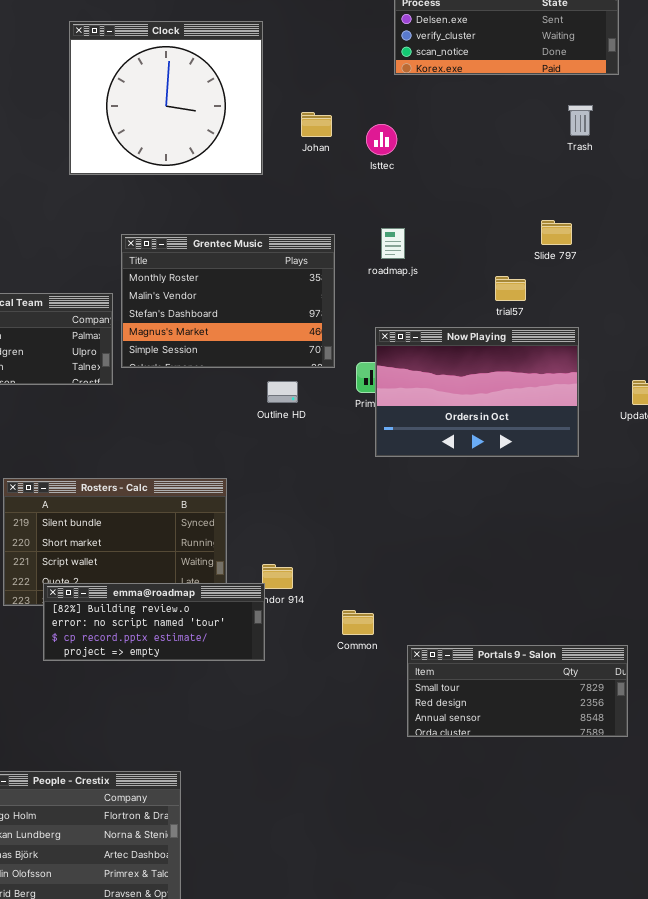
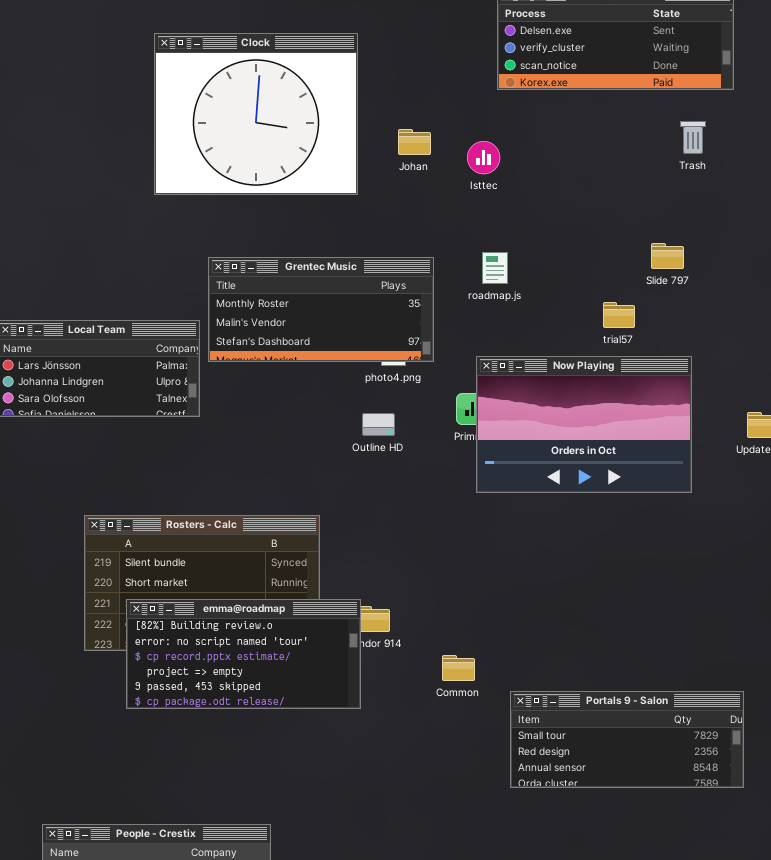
Grentec Music: [121,234,335,368] -> [208,257,434,362], resized
emma@roadmap: [43,583,265,661] -> [126,599,361,709], resized

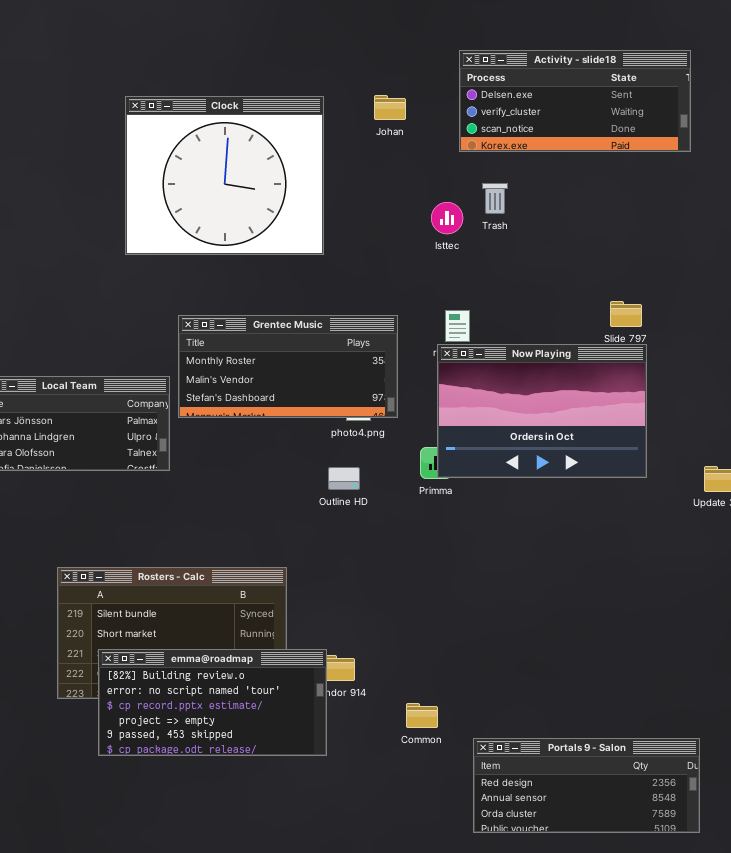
Trash: [680,121,706,154] -> [482,183,508,214], moved
Johan: [398,129,431,155] -> [374,95,406,120], moved
Now Playing: [476,356,692,493] -> [437,344,647,478], moved
Portals 9 - Salon: [510,691,744,788] -> [473,738,700,833], scrolled down 1 row

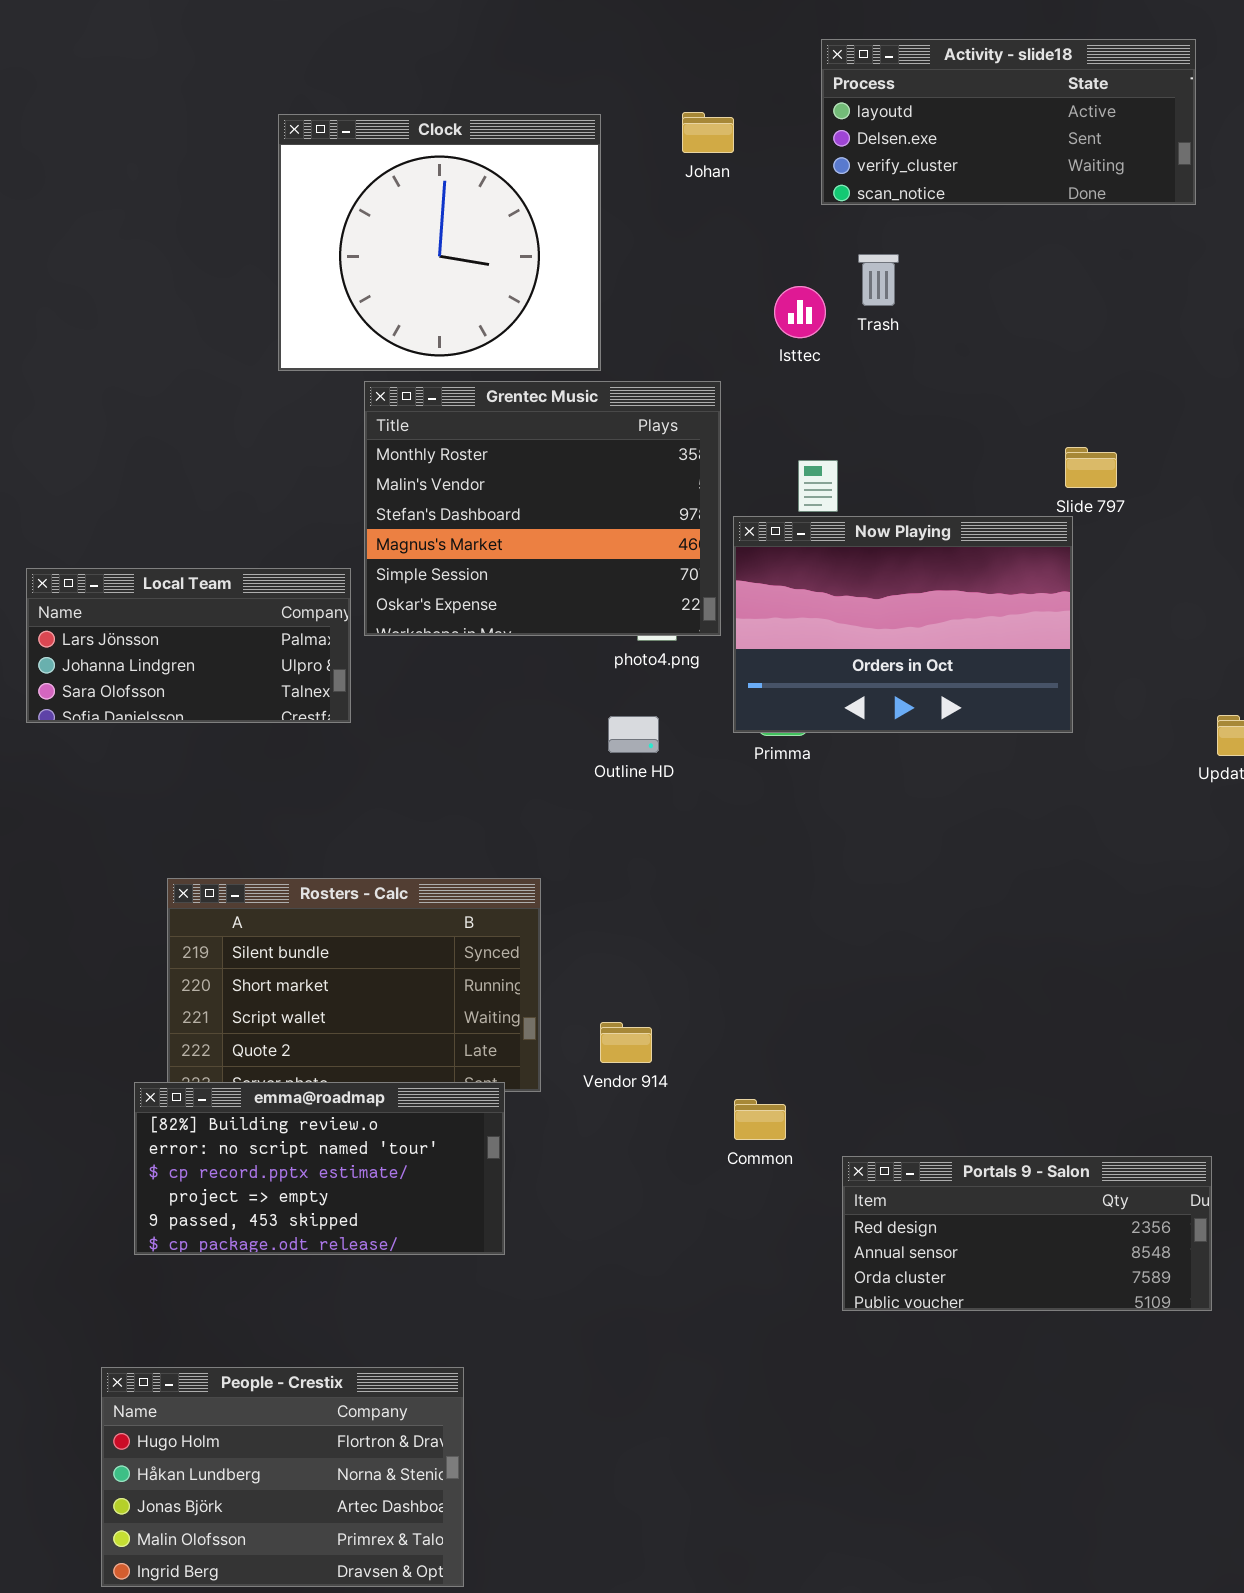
Activity - slide18: [459,50,691,152] -> [821,39,1196,205], scrolled up 1 row
Grentec Music: [178,315,398,418] -> [364,381,721,636], resized
Now Playing: [437,344,647,478] -> [733,516,1073,733], moved
emma@roadmap: [98,649,327,756] -> [134,1082,505,1255], moved

